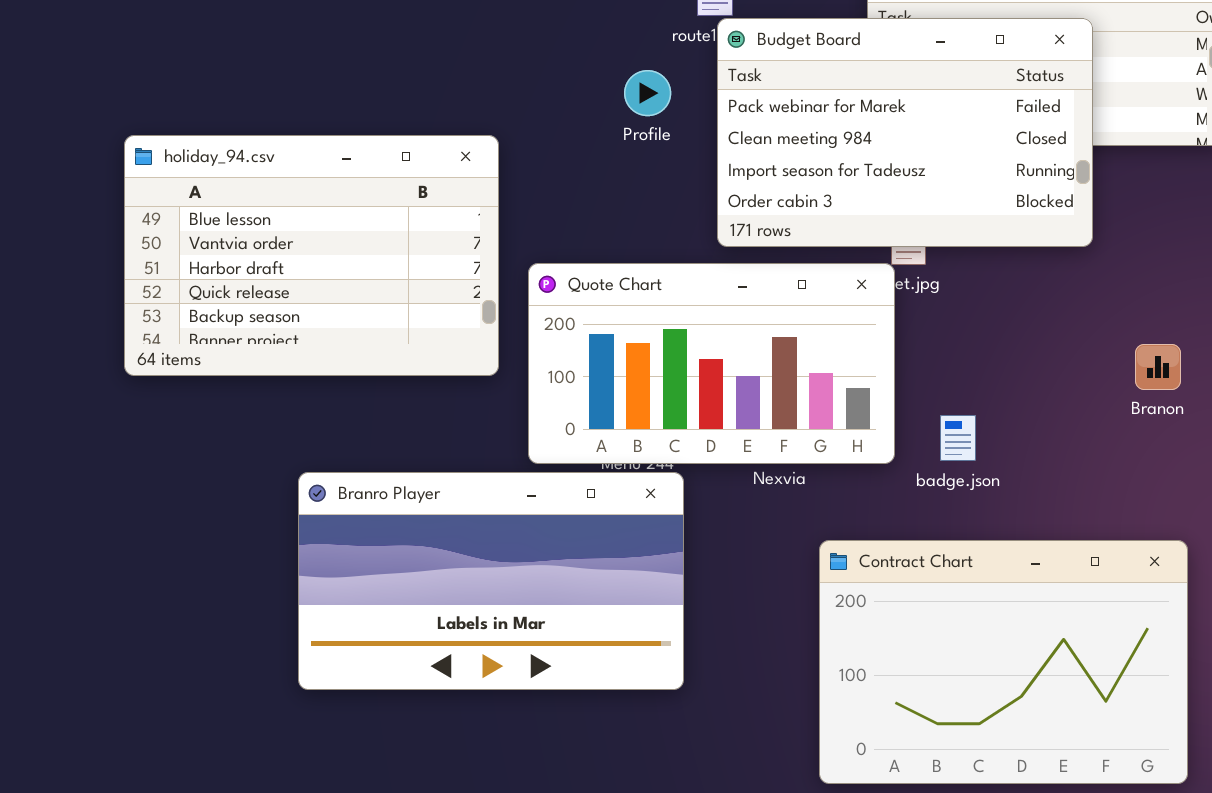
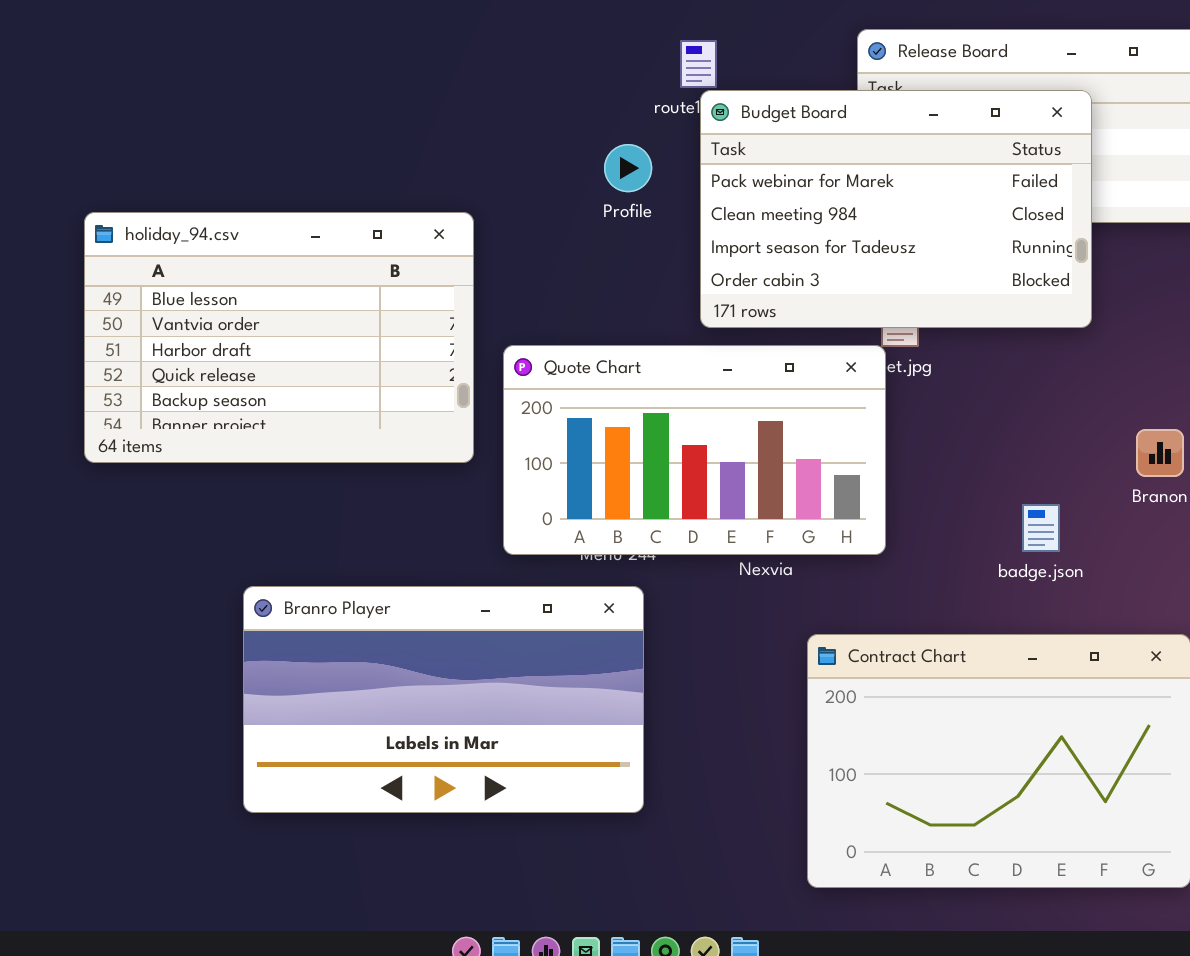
badge.json: [940,415,976,461] -> [1022,504,1060,552], moved
Branro Player: [298,472,684,690] -> [243,586,644,813], moved

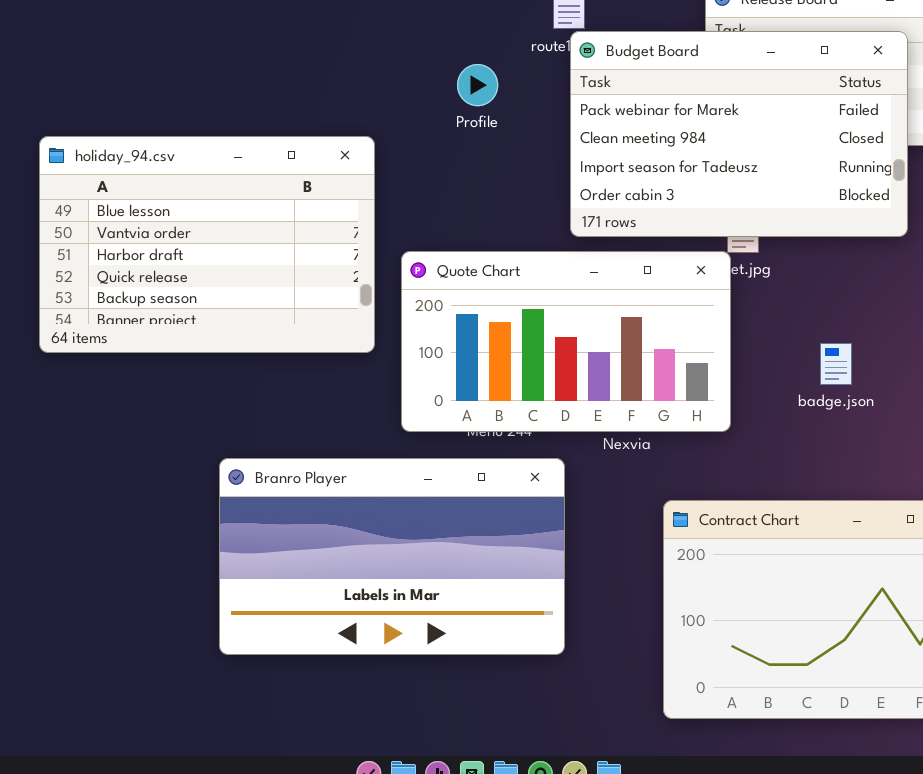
Profile: [604,144,652,192] -> [457,64,498,106], moved
badge.json: [1022,504,1060,552] -> [820,343,852,385], moved
Branro Player: [243,586,644,813] -> [219,458,565,655], moved

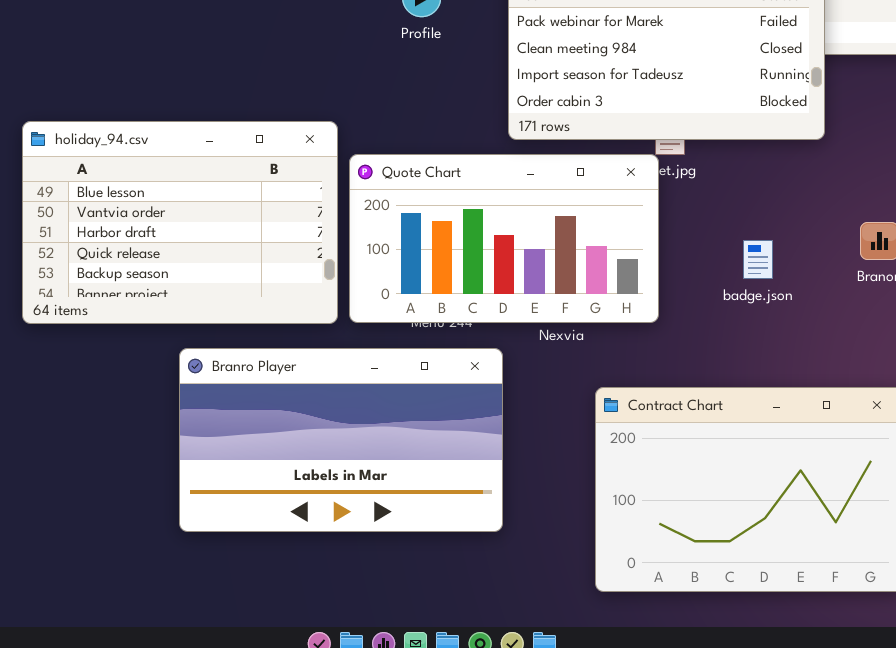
holiday_94.csv: [39,136,375,353] -> [22,121,338,324], moved

